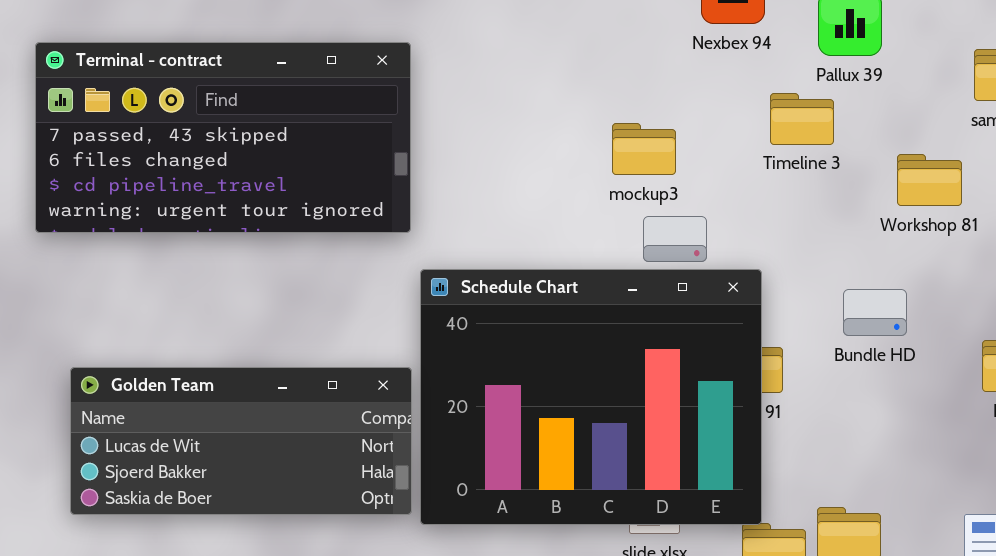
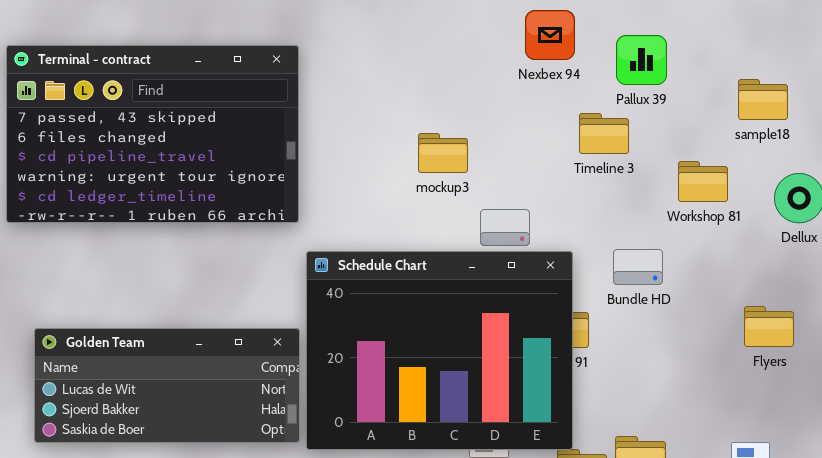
Terminal - contract: [35,42,411,233] -> [6,45,299,223], resized
mockup3: [612,123,676,175] -> [418,133,468,173], moved
Bundle HD: [843,289,907,336] -> [613,249,663,285], moved

